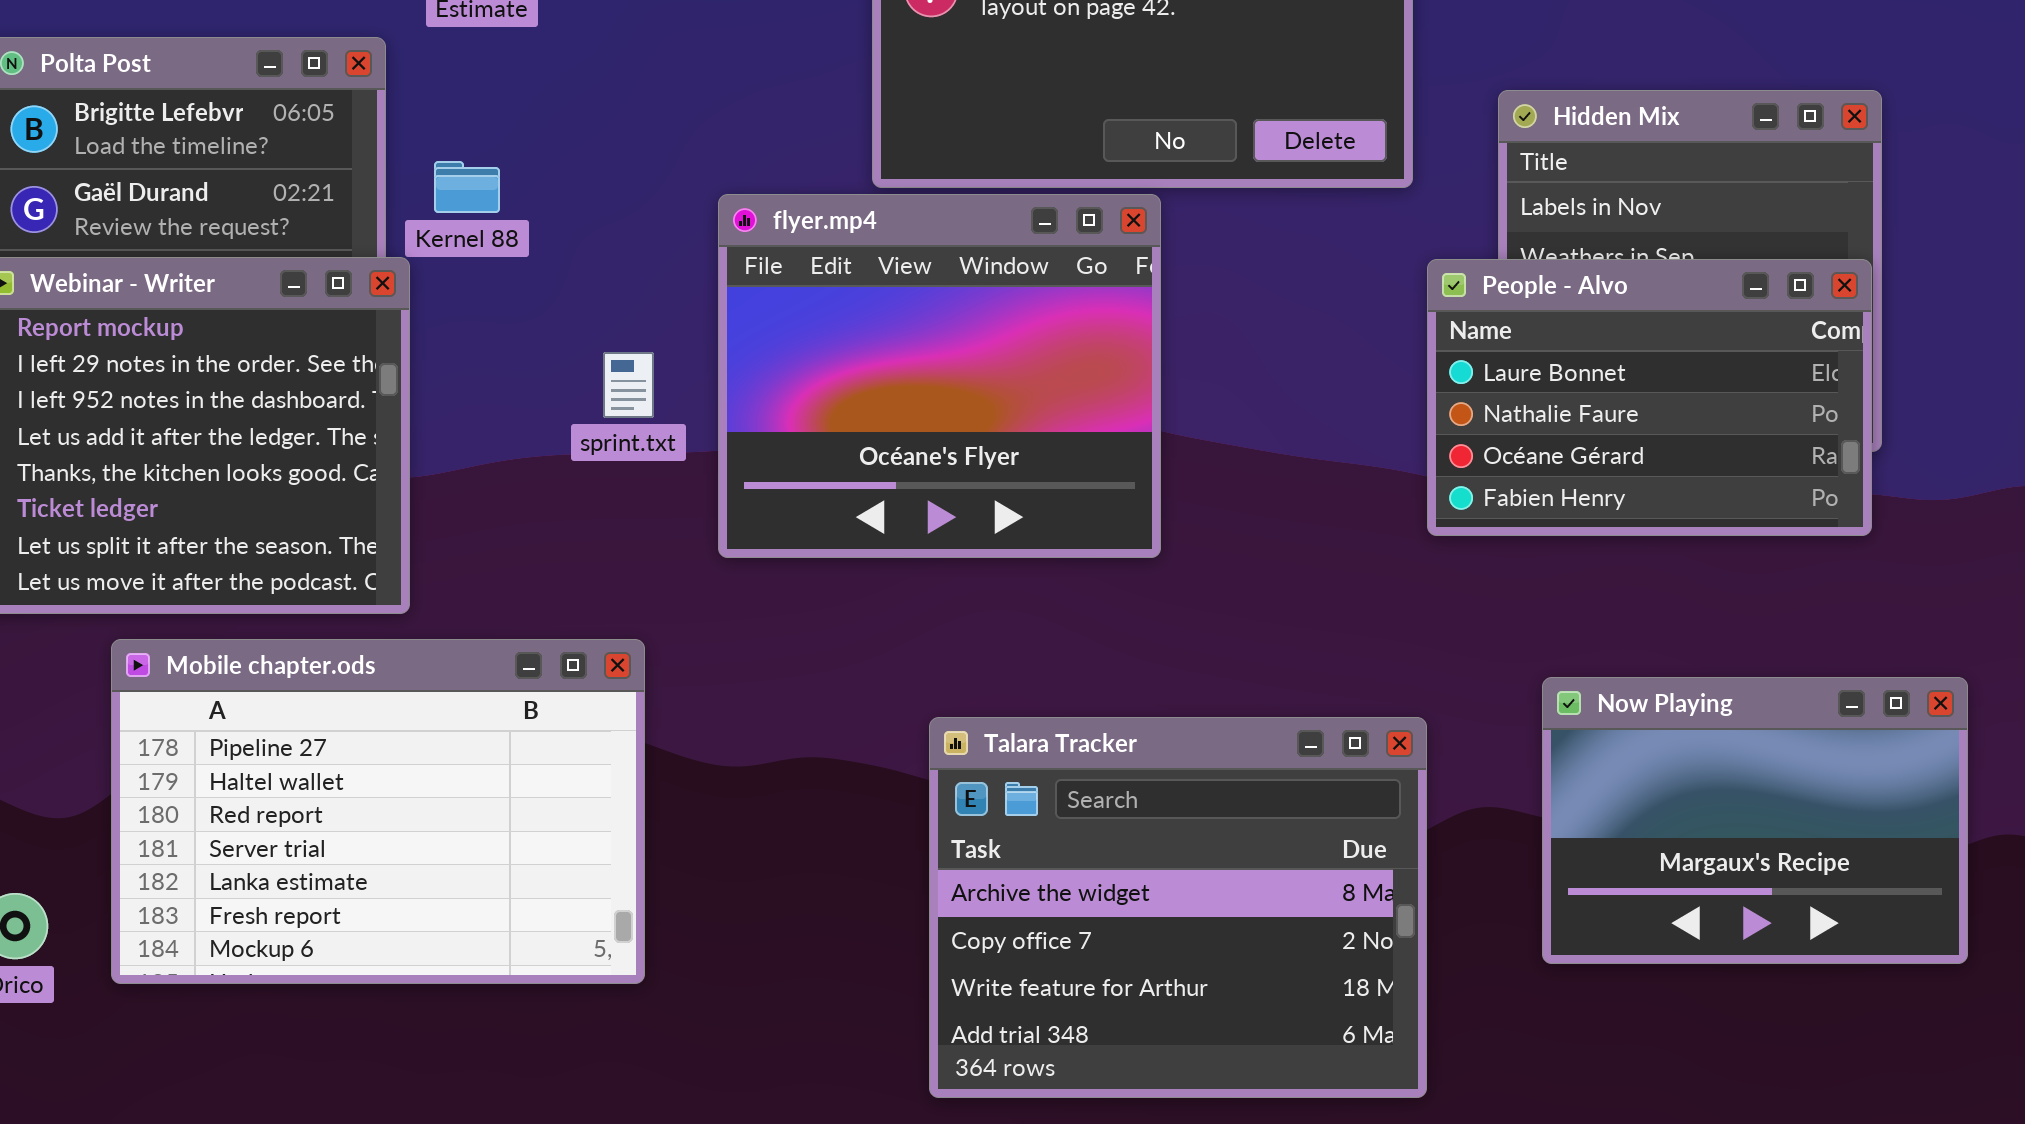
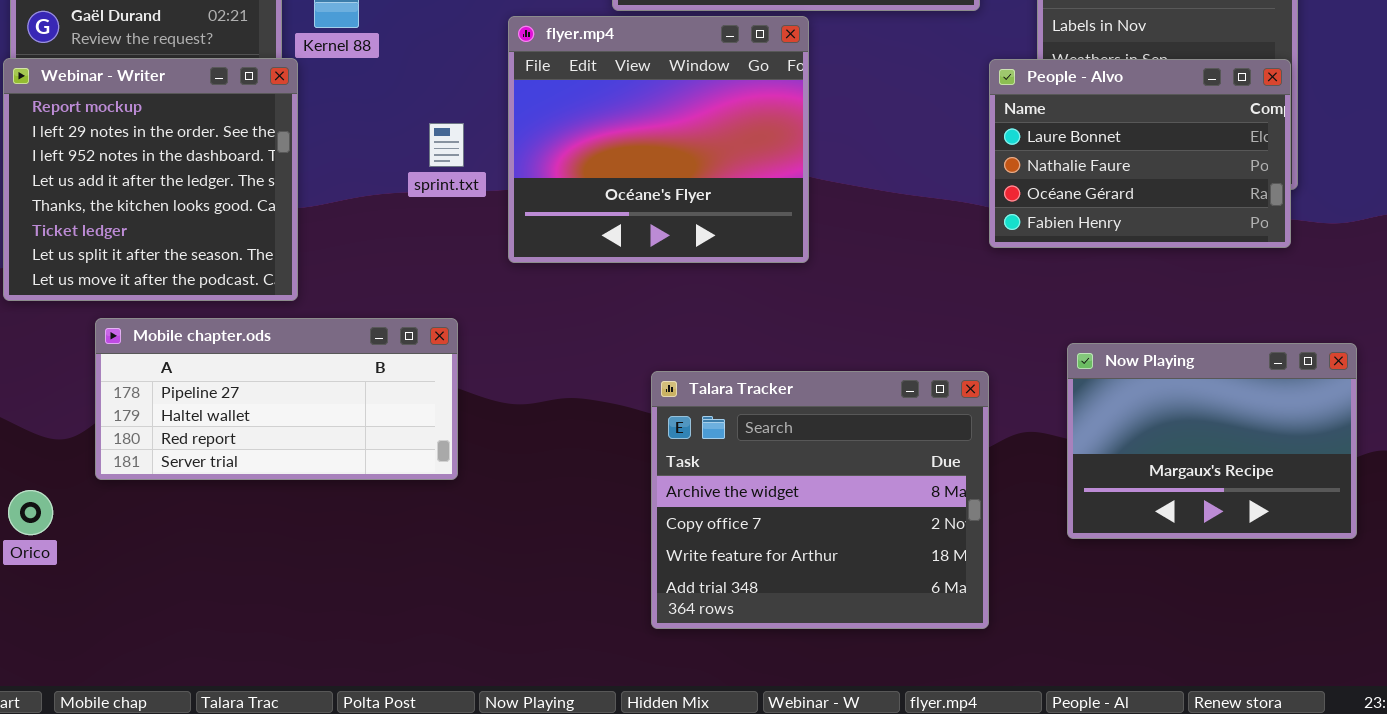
Mobile chapter.ods: [111,639,645,984] -> [95,318,458,480], resized

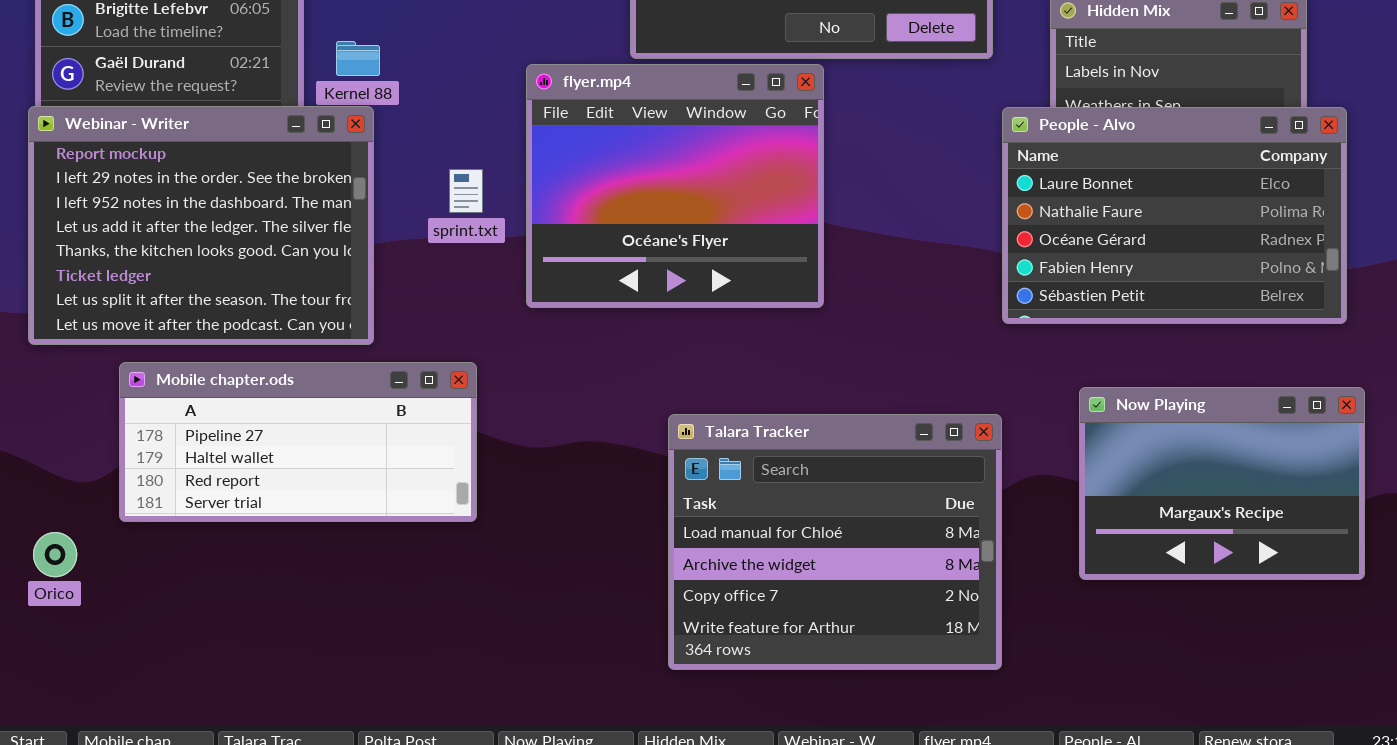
Webinar - Writer: [3,58,298,301] -> [28,106,374,345], resized
People - Alvo: [989,59,1291,248] -> [1002,107,1347,324], resized
Talara Tracker: [651,371,989,629] -> [668,414,1002,670], scrolled up 1 row

